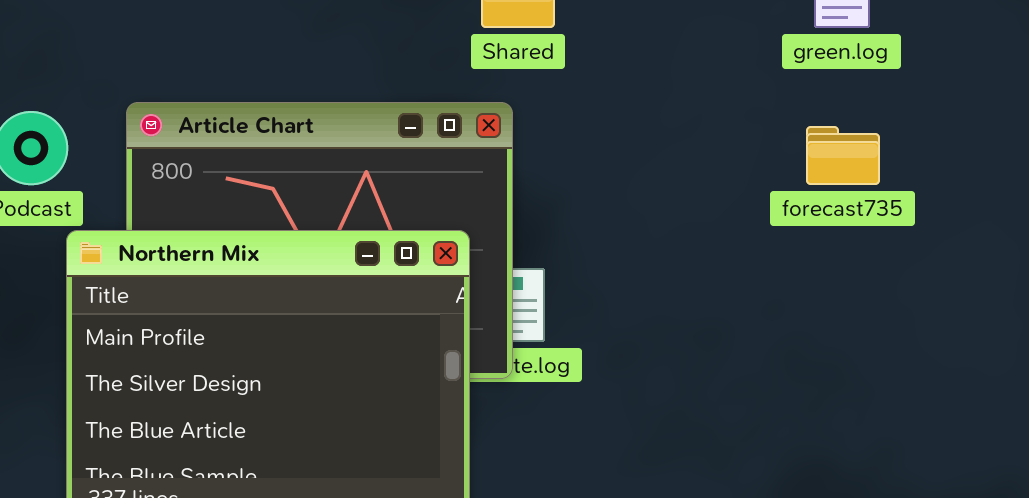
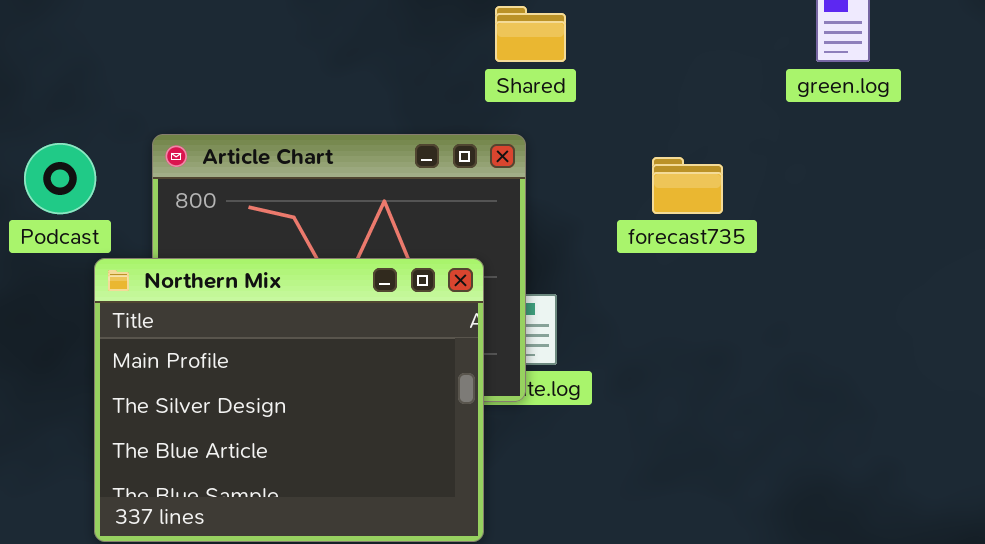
forecast735: [806,126,880,185] -> [652,157,723,214], moved

